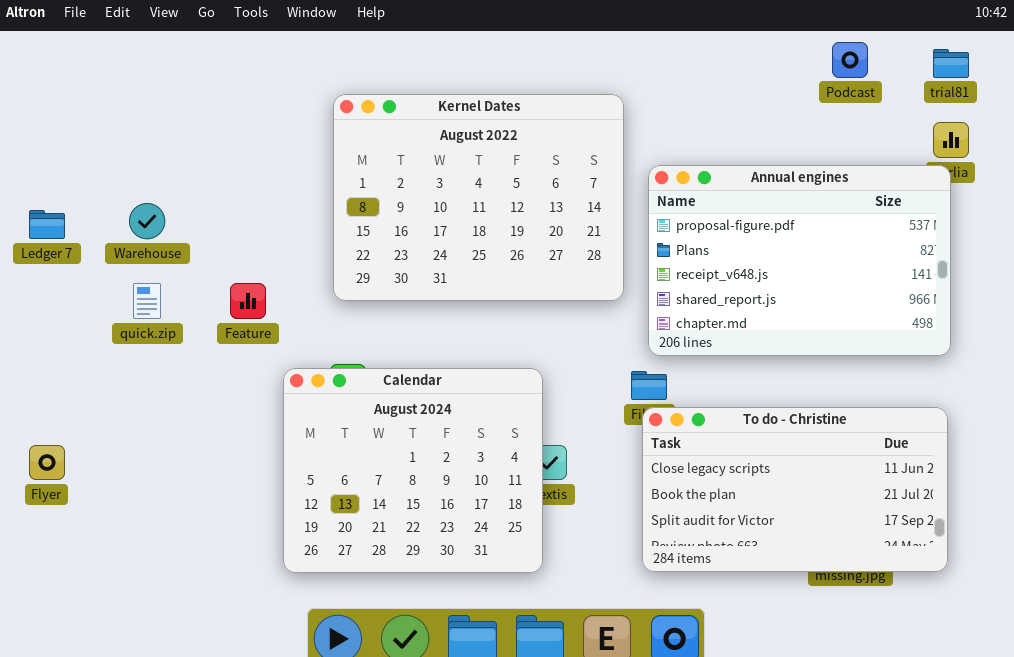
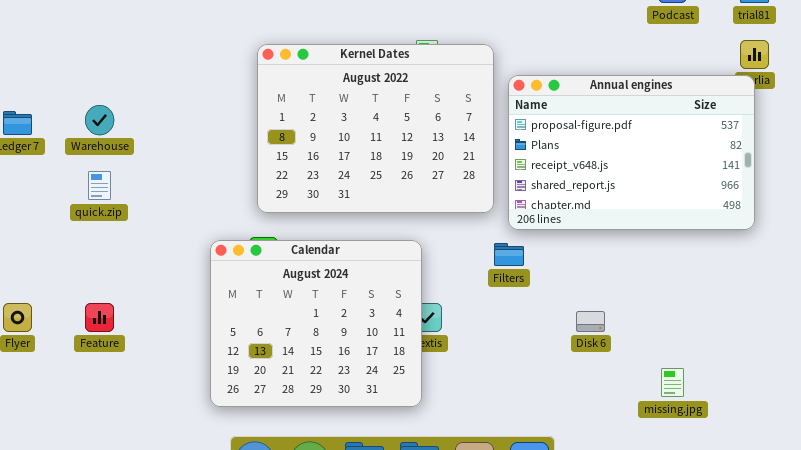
Kernel Dates: [333,94,624,301] -> [257,44,494,213], moved
Feature: [230,283,266,319] -> [85,303,114,332], moved
To do - Christine: [642,407,948,572] -> none, closed

